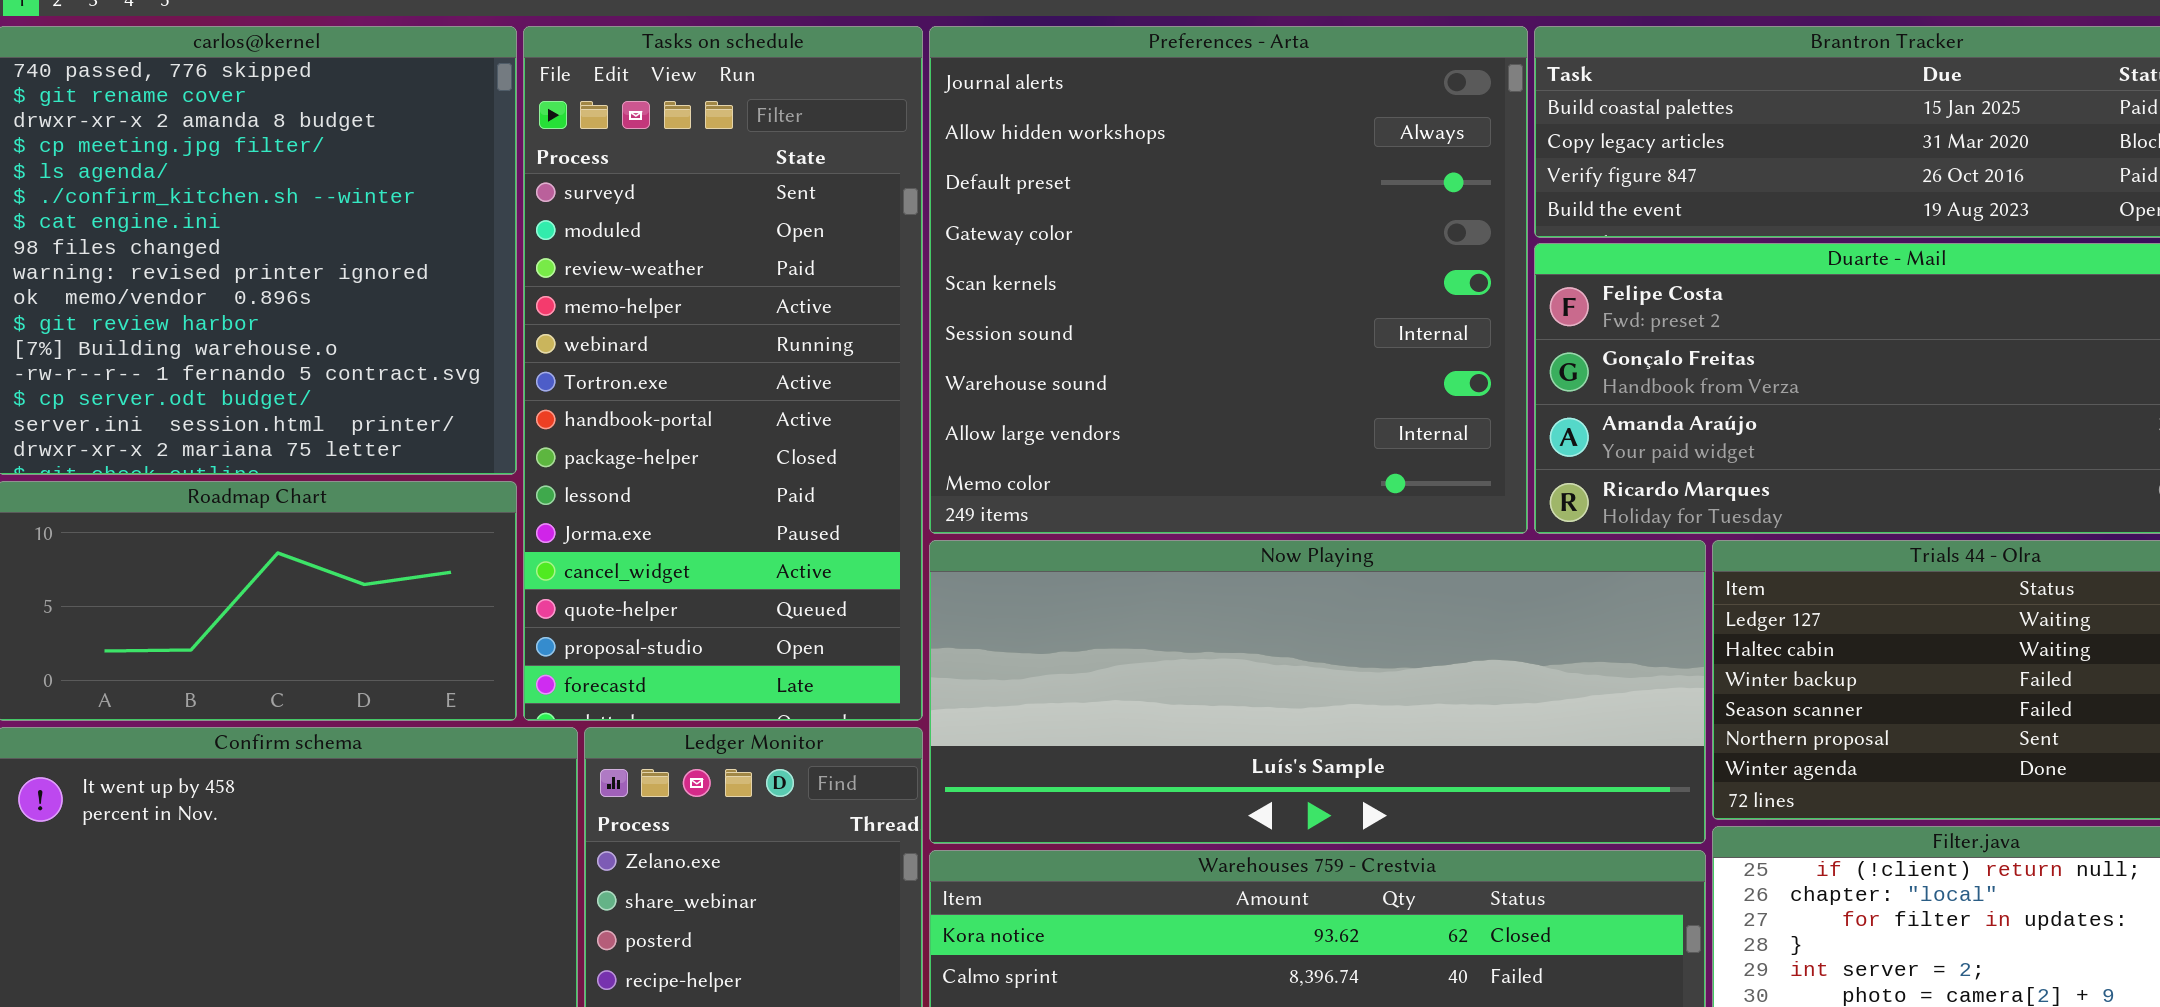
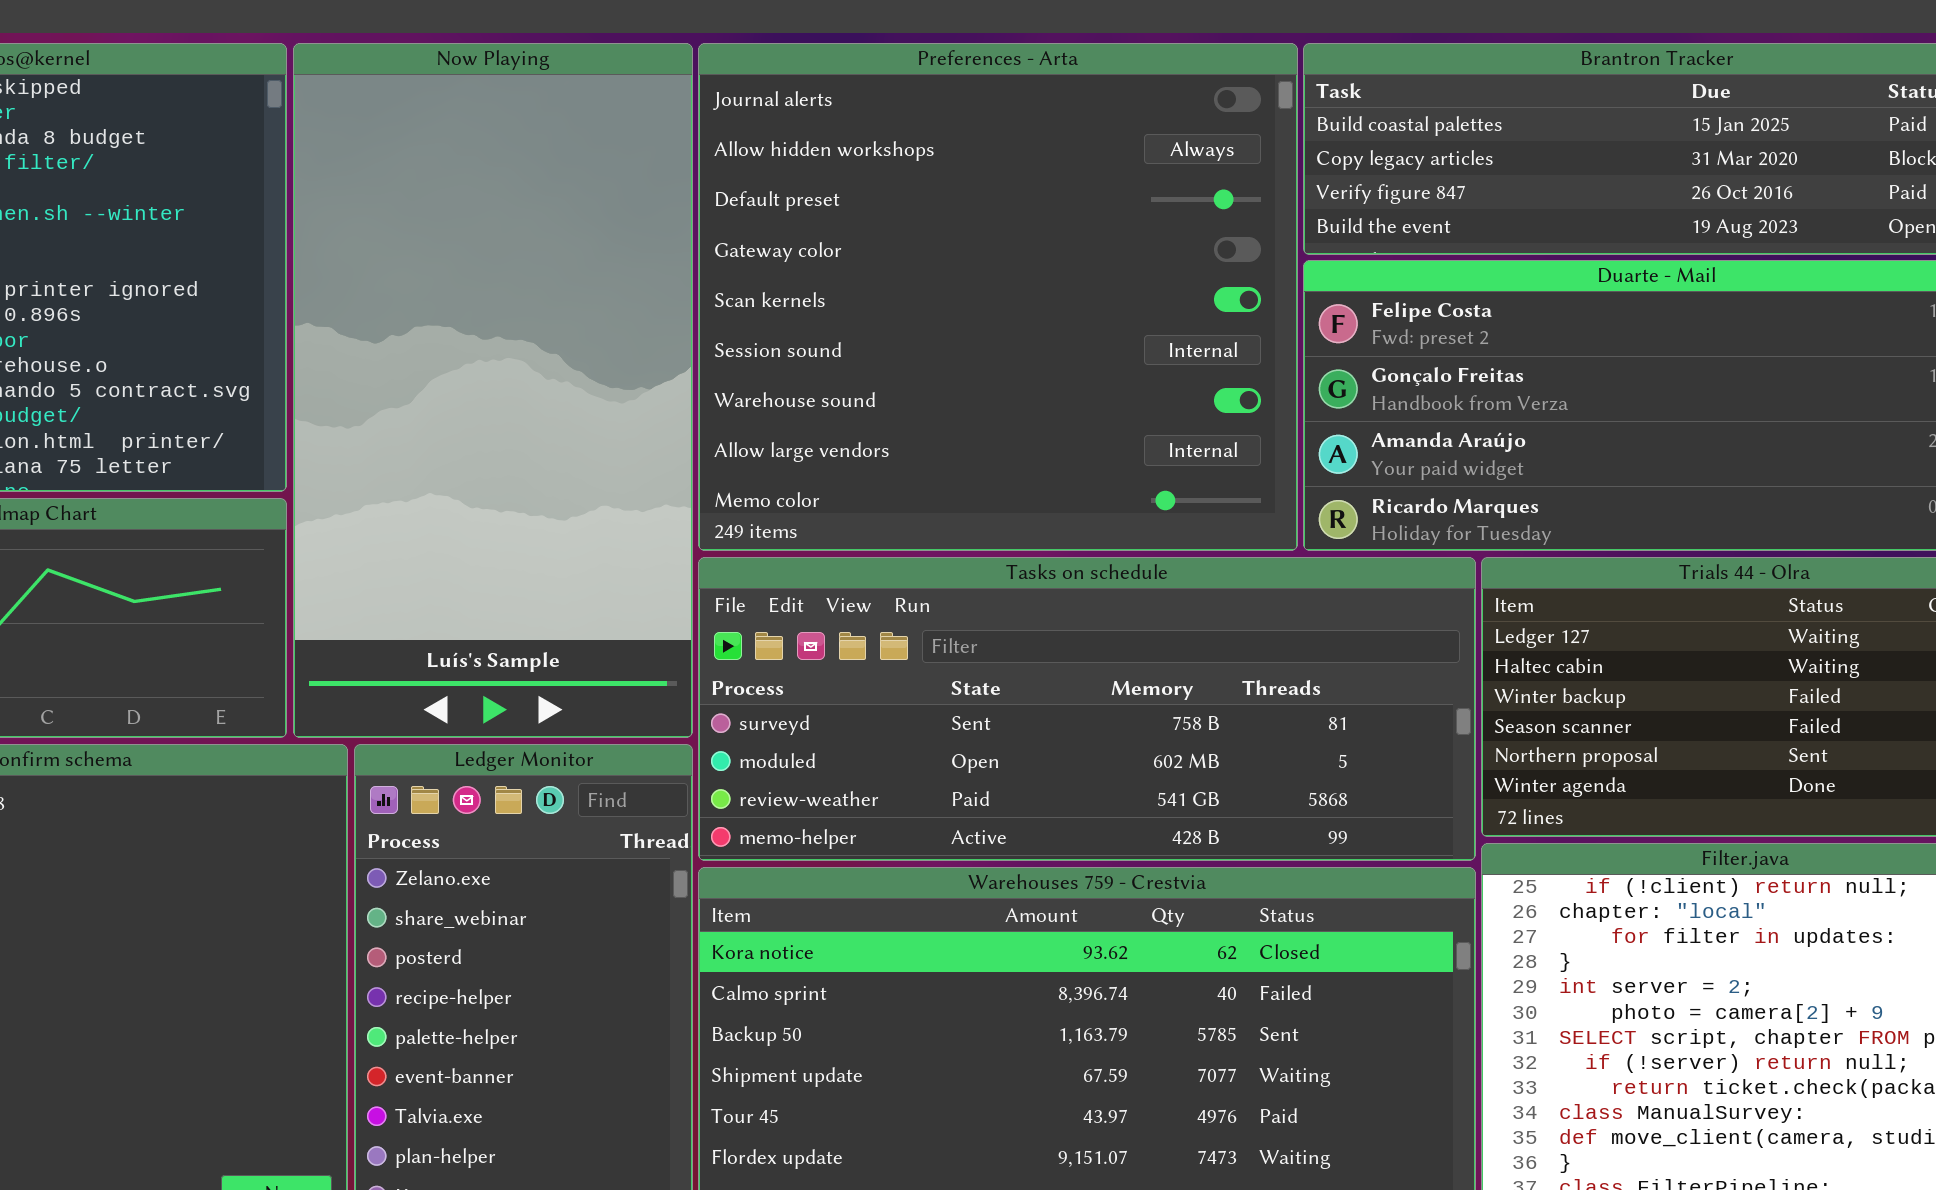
Tasks on schedule: [523,26,923,721] -> [698,557,1476,861], moved, resized
Now Playing: [929,540,1706,844] -> [293,43,693,738], moved, resized

